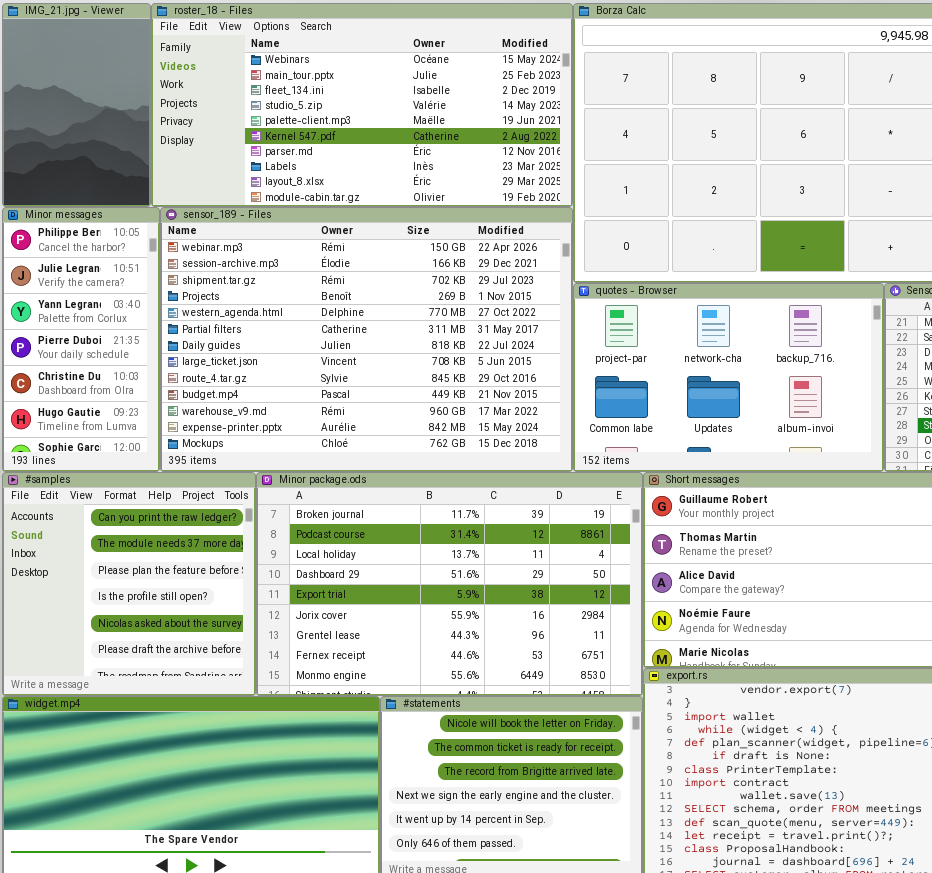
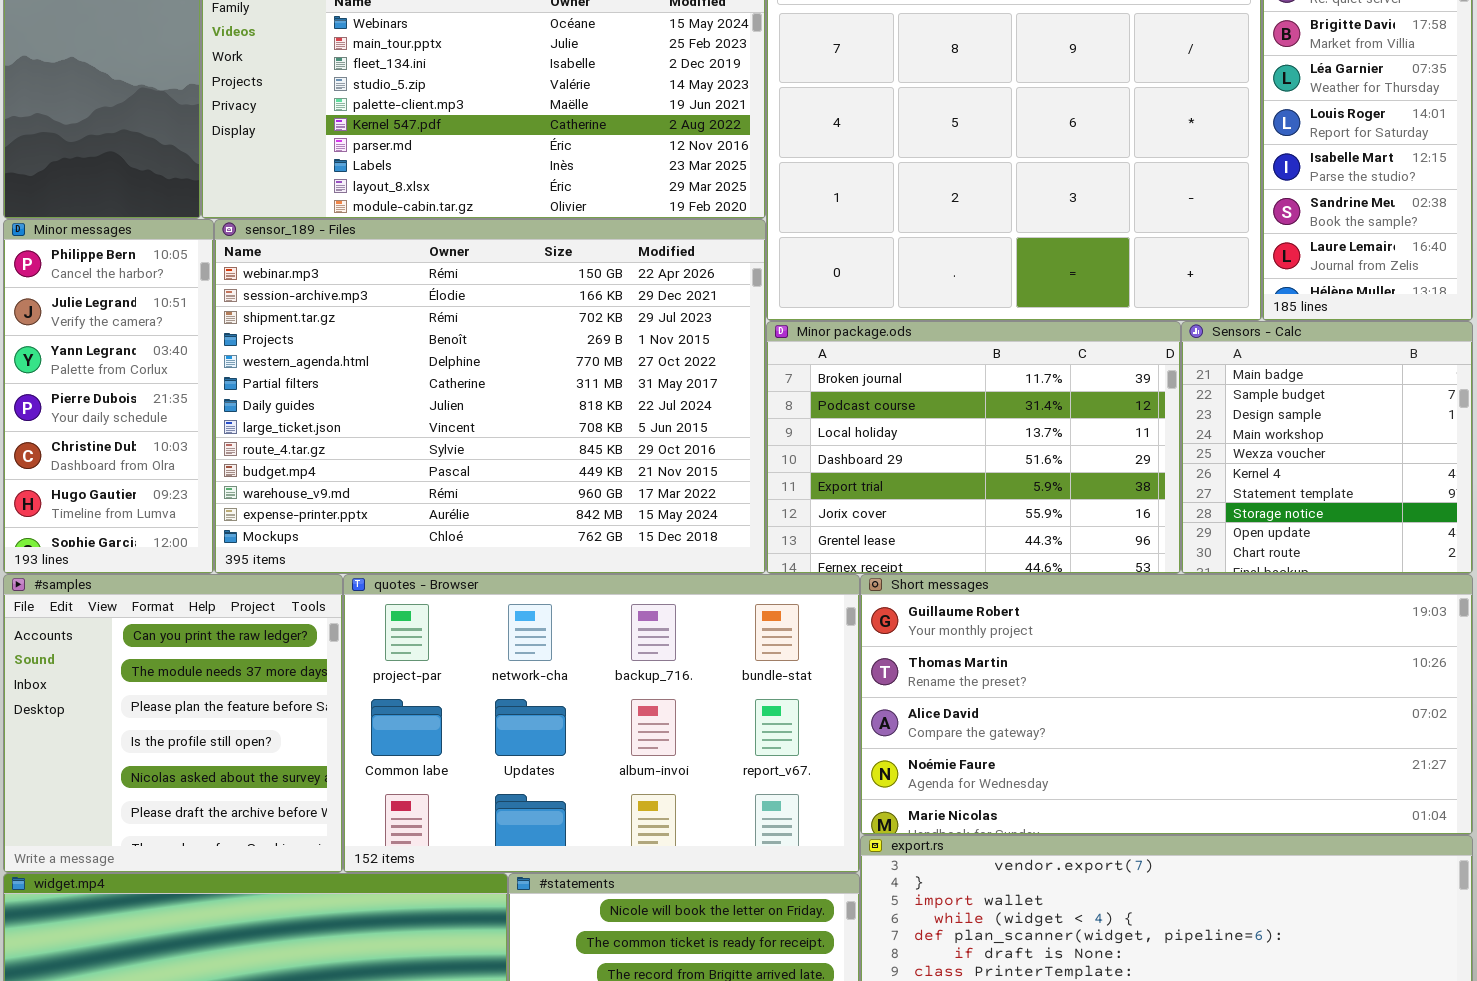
quotes - Browser: [573,283,884,472] -> [343,574,860,873], moved, resized
Minor package.ods: [256,472,643,696] -> [766,321,1181,574], moved, resized

